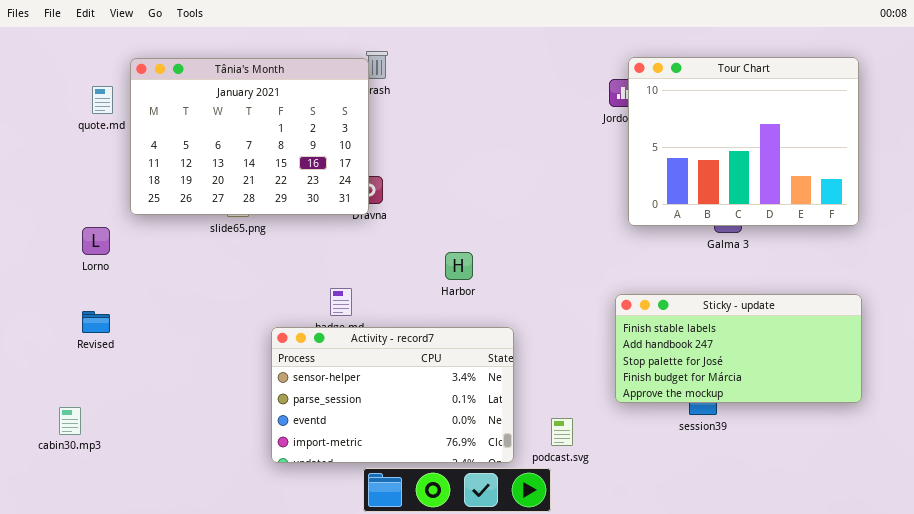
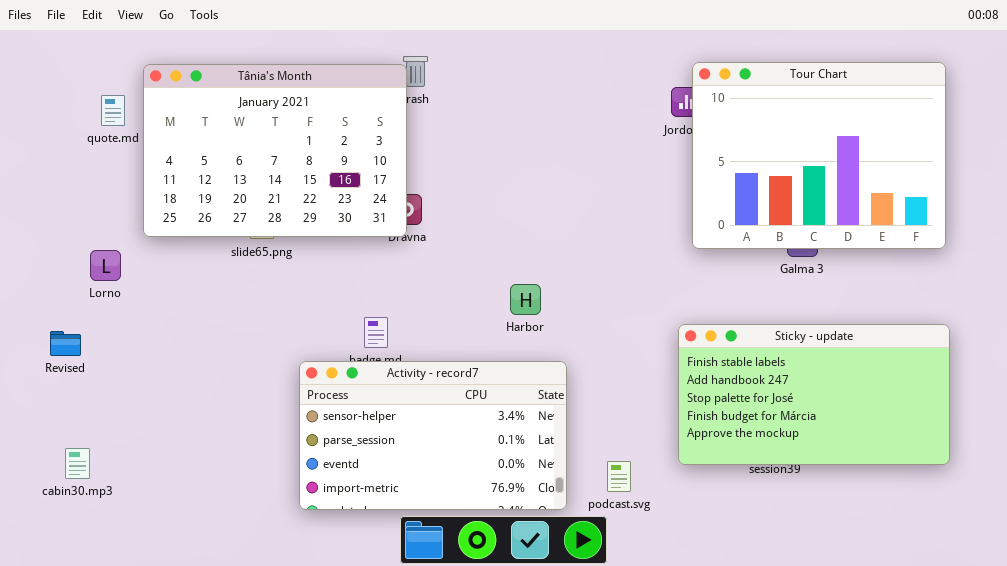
Harbor: [445,252,473,280] -> [510,284,541,315], moved
Sticky - update: [615,294,862,403] -> [678,324,950,465], resized
Revised: [82,311,110,333] -> [50,331,81,356], moved

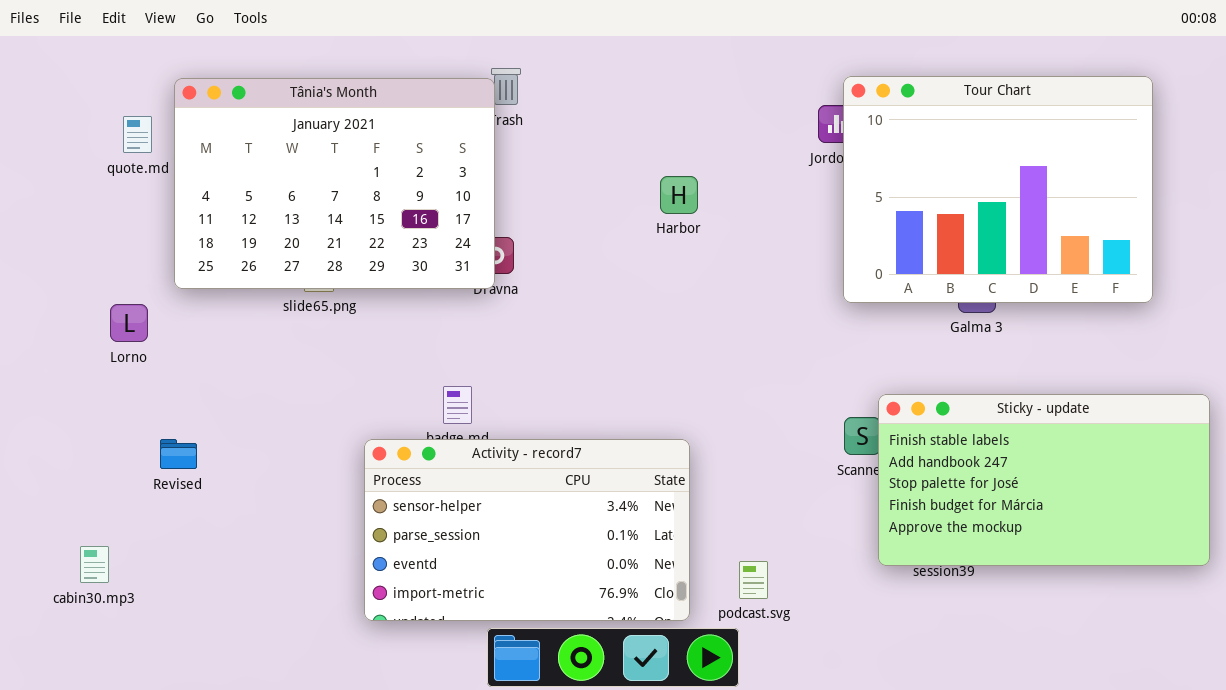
Harbor: [510,284,541,315] -> [660,176,698,214], moved
Sticky - update: [678,324,950,465] -> [878,394,1210,566], moved
Revised: [50,331,81,356] -> [160,439,197,469], moved

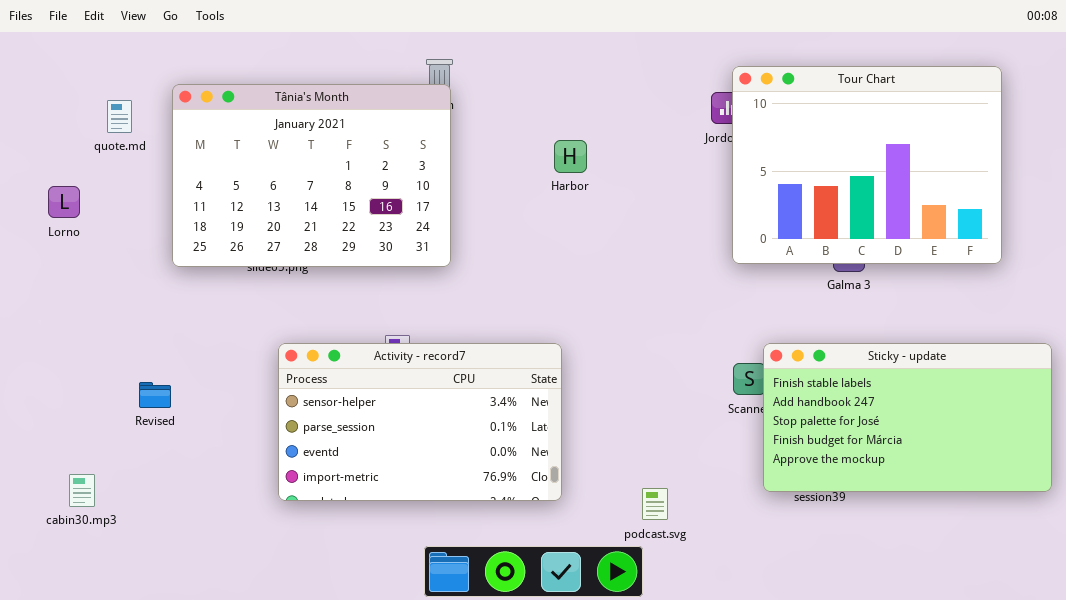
Tânia's Month: [174,78,495,289] -> [172,84,451,267], moved
Harbor: [660,176,698,214] -> [554,140,587,173], moved
Lorno: [110,304,148,342] -> [48,186,80,218], moved
Activity - record7: [364,439,690,621] -> [278,343,562,501], moved

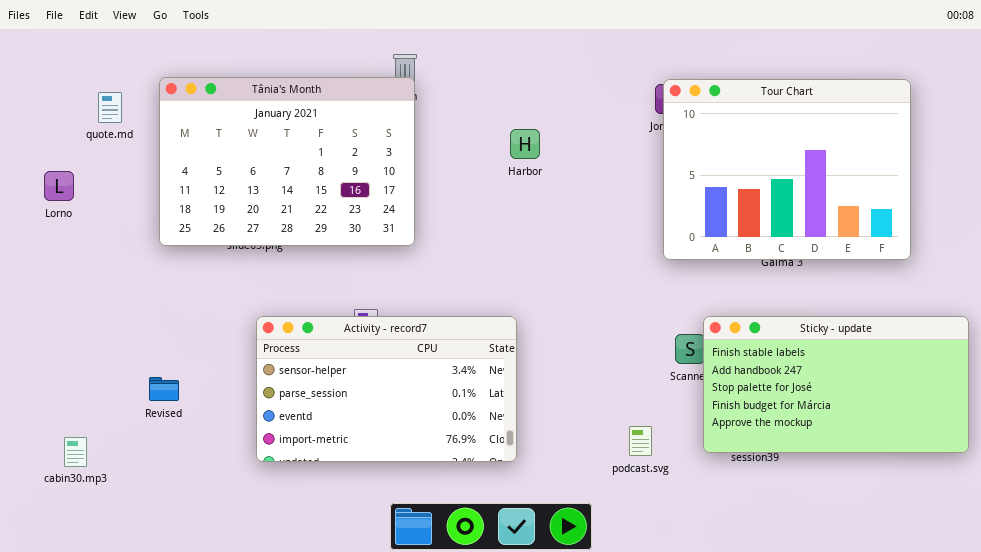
Tour Chart: [732,66,1002,264] -> [663,79,911,260], moved
Revised: [139,382,171,408] -> [149,377,179,401], moved
podcast.svg: [642,488,668,520] -> [629,426,652,456], moved

